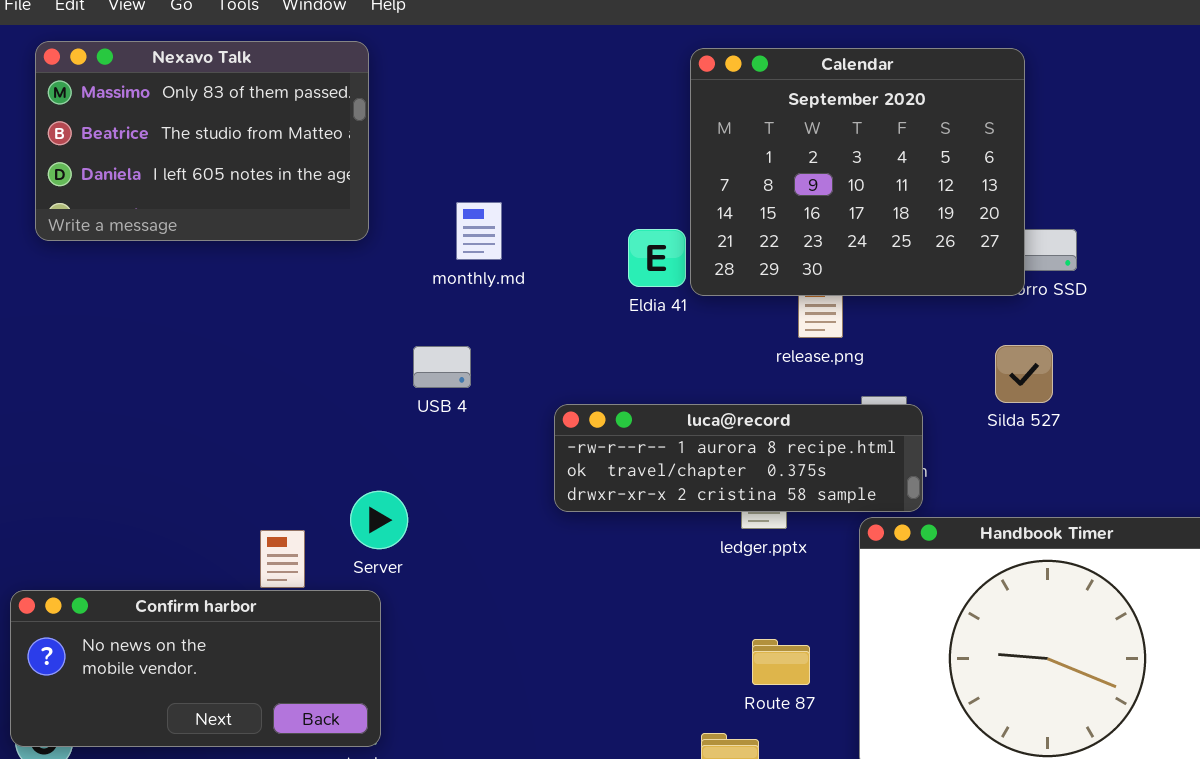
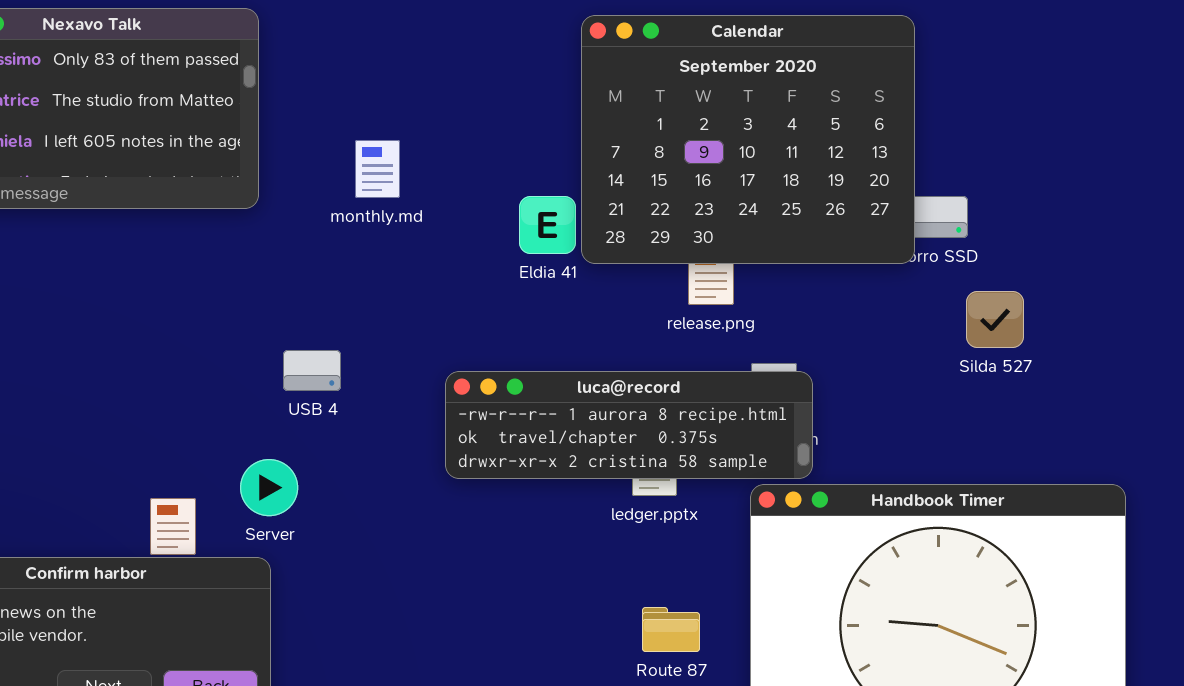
monthly.md: [456,202,502,260] -> [355,140,400,198], moved
Silda 527: [995,345,1053,403] -> [966,291,1024,348], moved
USB 4: [413,346,471,388] -> [283,350,341,391], moved

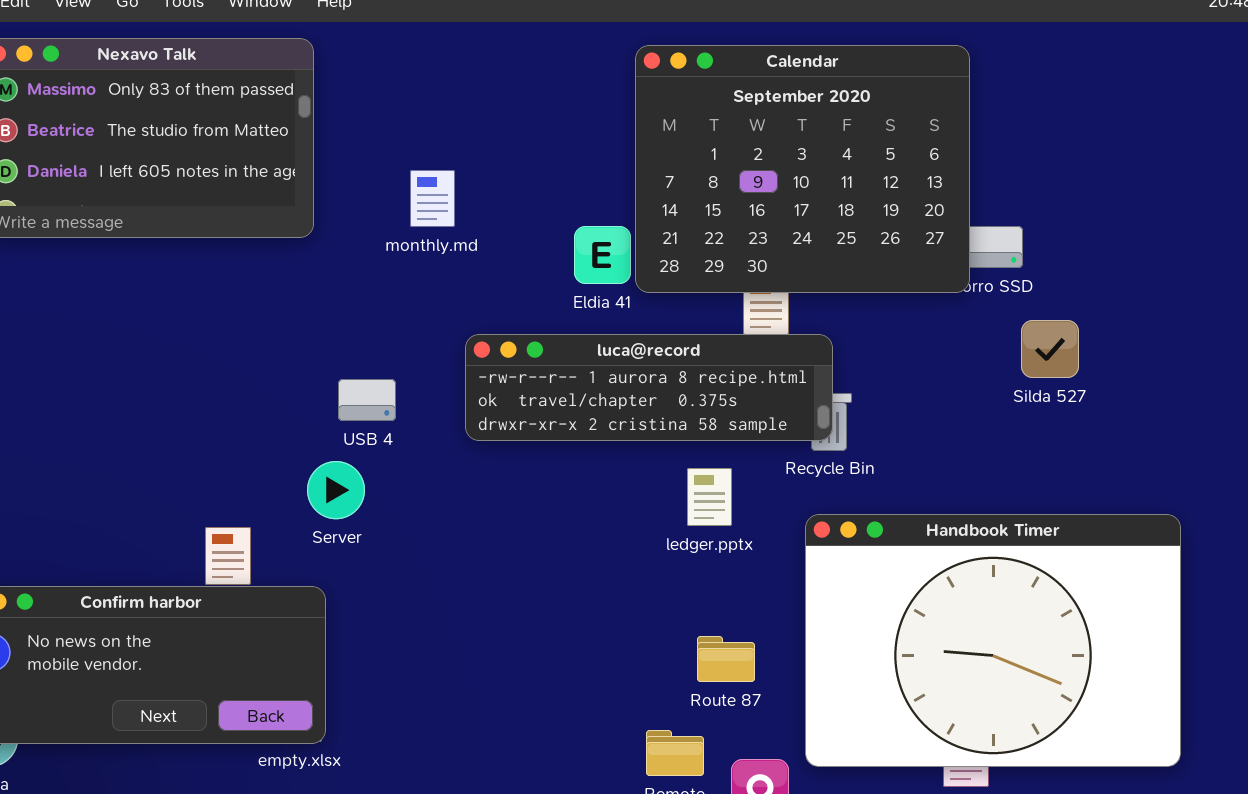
luca@record: [445,371,813,479] -> [465,334,833,441], moved
Server: [240,459,298,516] -> [307,461,365,519], moved

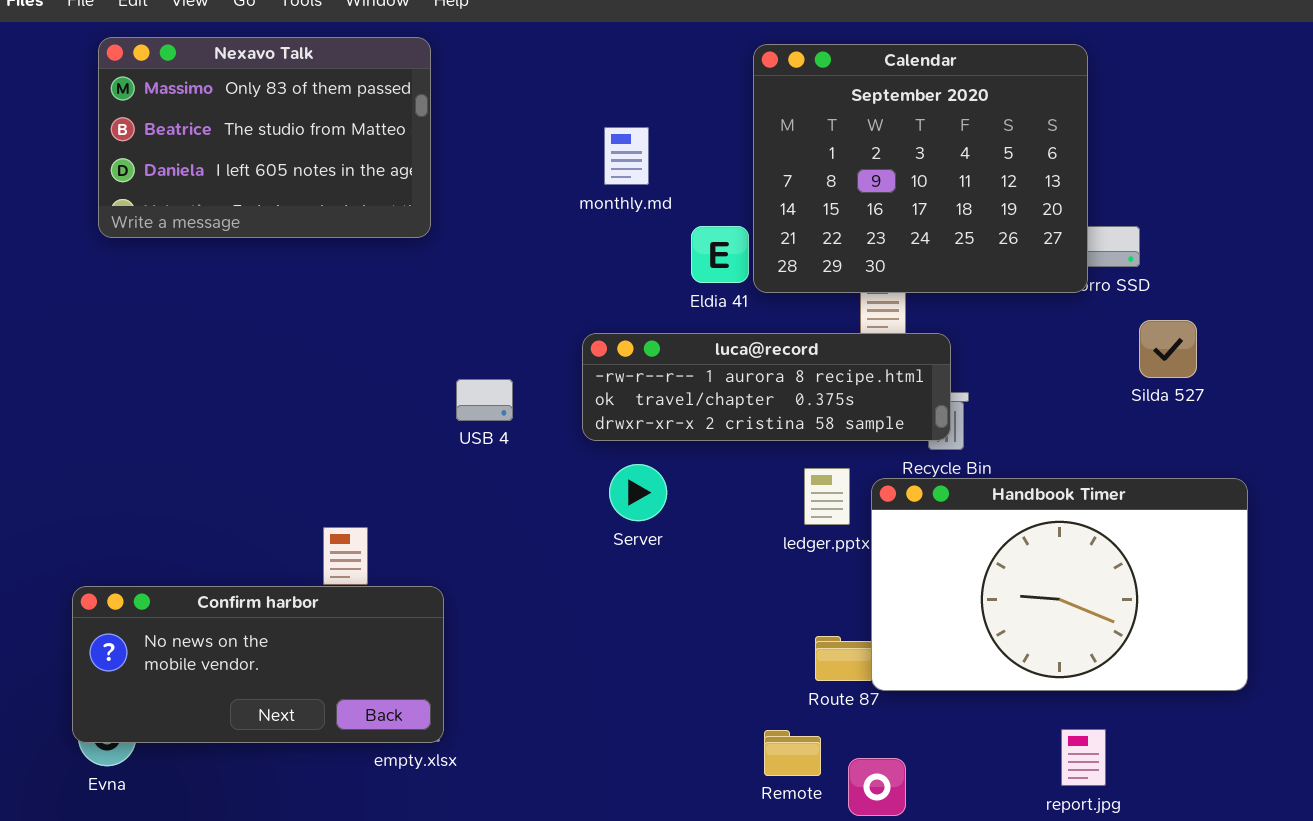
monthly.md: [410,170,455,227] -> [604,127,649,185], moved
Server: [307,461,365,519] -> [609,464,667,521], moved
Handbook Timer: [805,514,1181,767] -> [871,478,1248,691], moved, resized

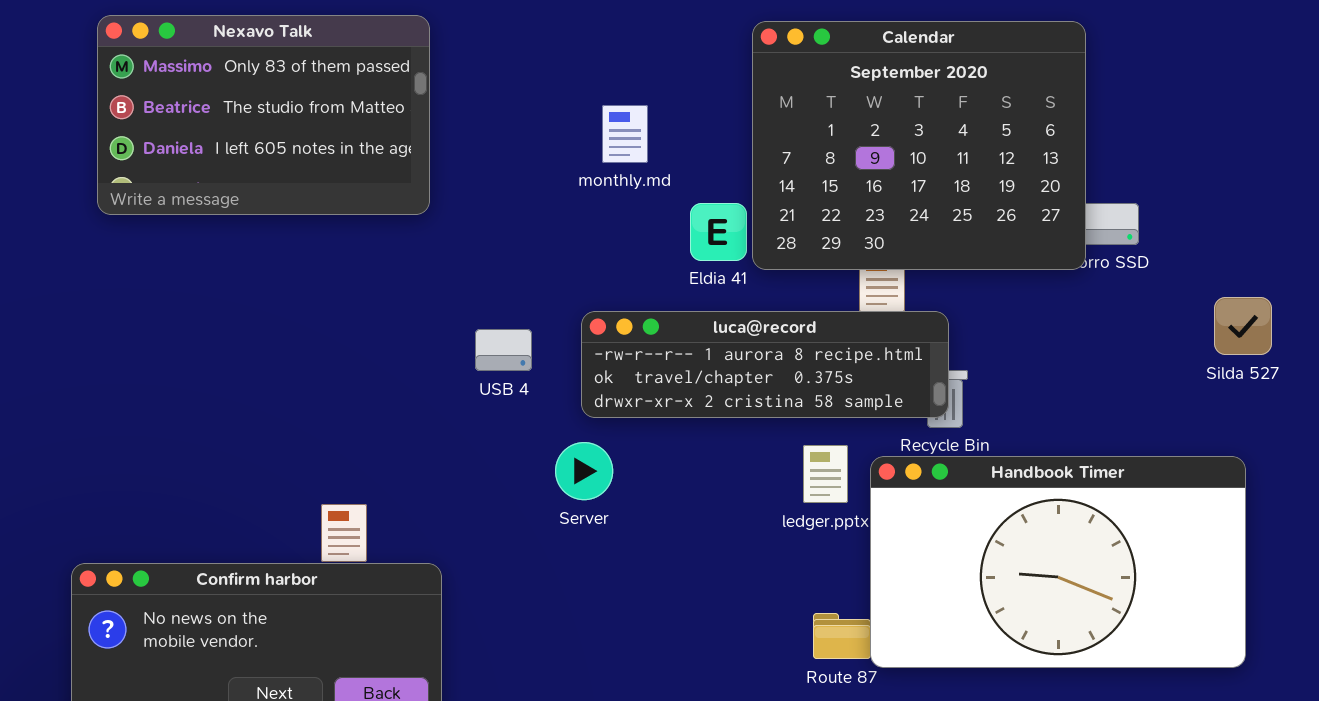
Silda 527: [1139,320,1197,378] -> [1214,297,1272,355], moved
USB 4: [456,379,513,421] -> [475,329,532,371], moved
Server: [609,464,667,521] -> [555,442,613,500], moved

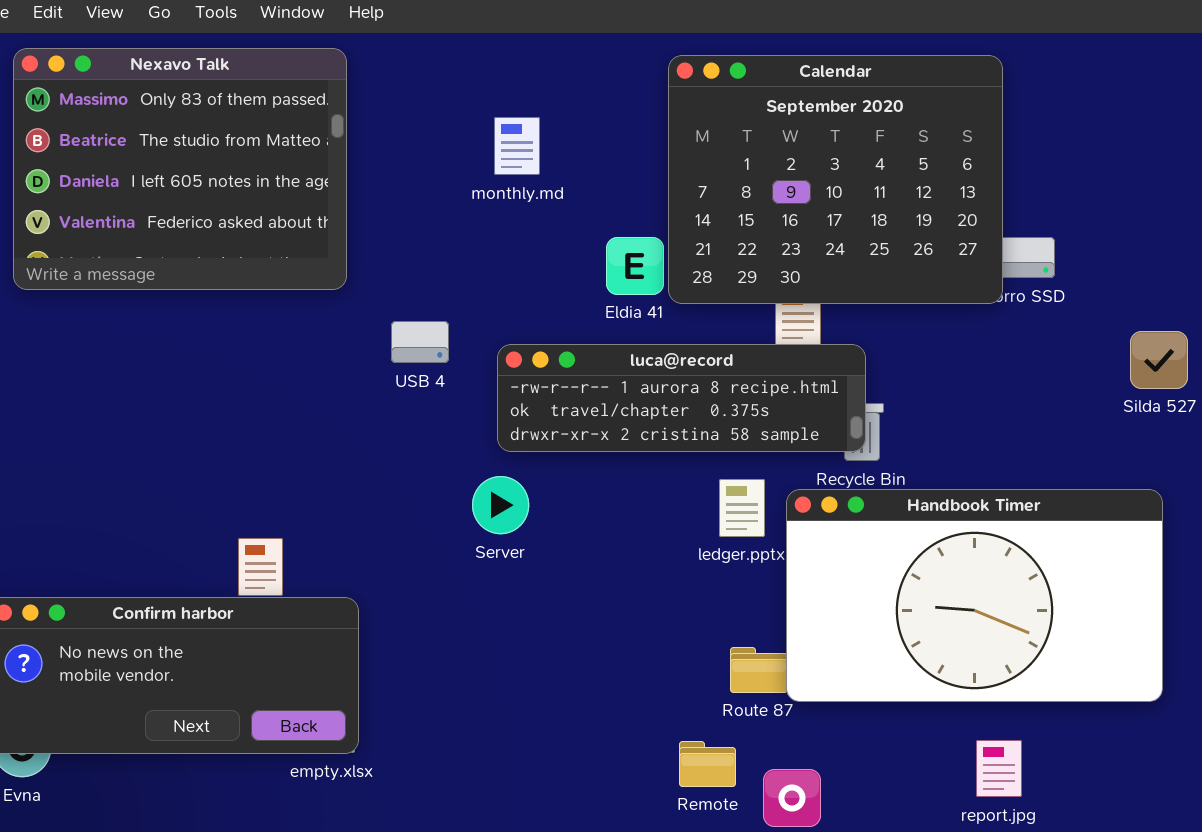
Nexavo Talk: [97,15,430,215] -> [13,48,347,290], resized
monthly.md: [602,105,648,163] -> [494,117,540,175], moved
USB 4: [475,329,532,371] -> [391,321,449,363], moved

